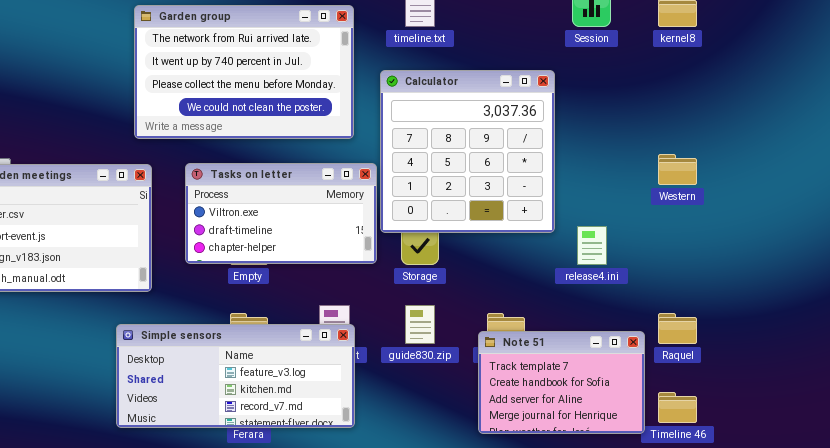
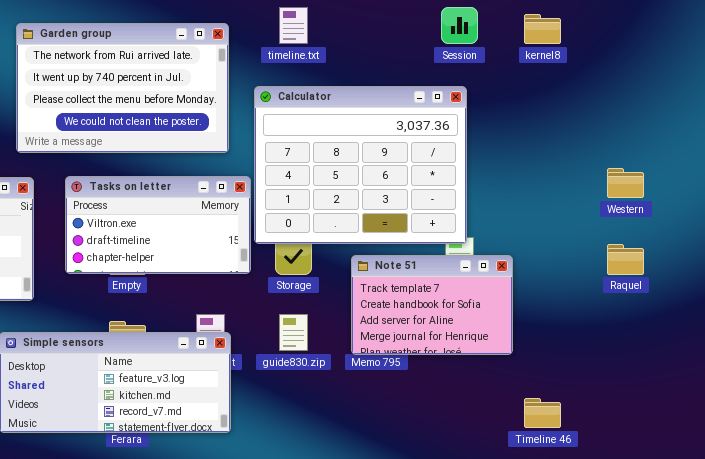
Calculator: [380,70,555,233] -> [254,86,467,244], resized
Western: [658,154,697,185] -> [607,168,644,198], moved
Raquel: [658,313,697,344] -> [607,244,644,275], moved
Note 51: [478,331,645,434] -> [351,255,513,355], moved

